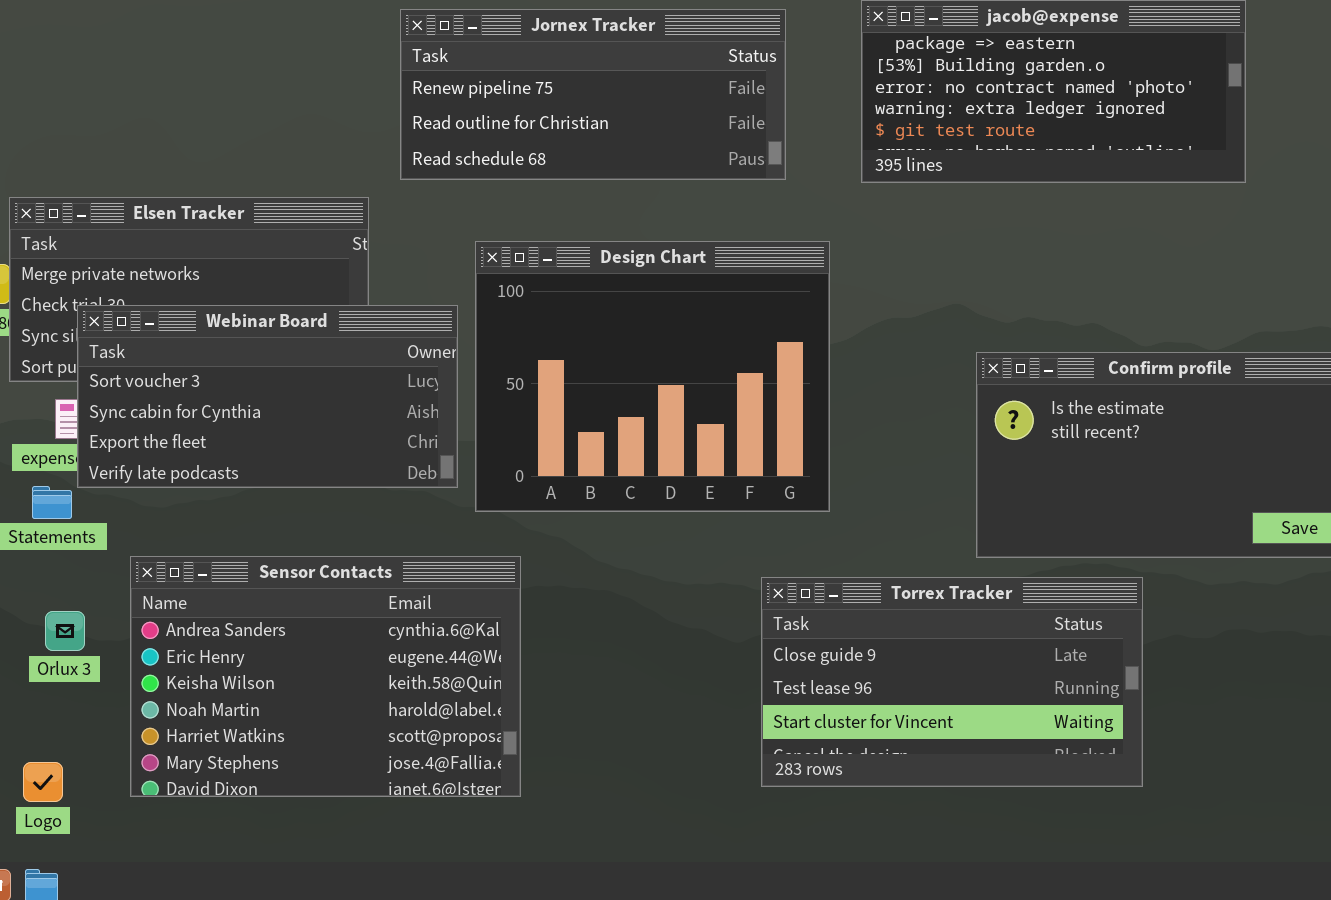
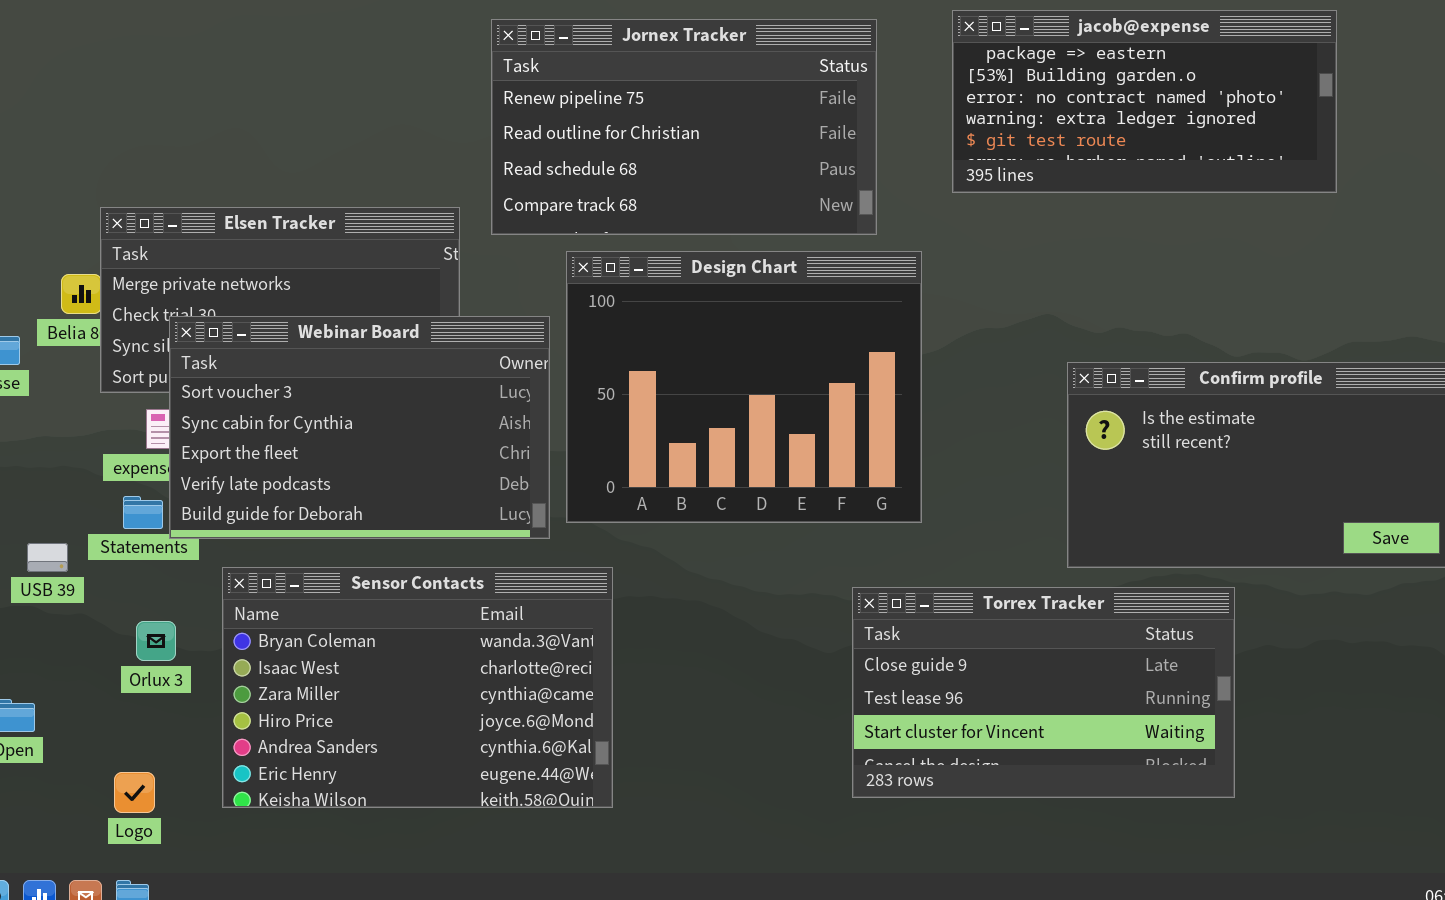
Jornex Tracker: [400,9,786,180] -> [491,19,877,235], resized
Webinar Board: [77,305,458,488] -> [169,316,550,539], resized
Sensor Contacts: [130,556,521,797] -> [222,567,613,808], scrolled up 4 rows

